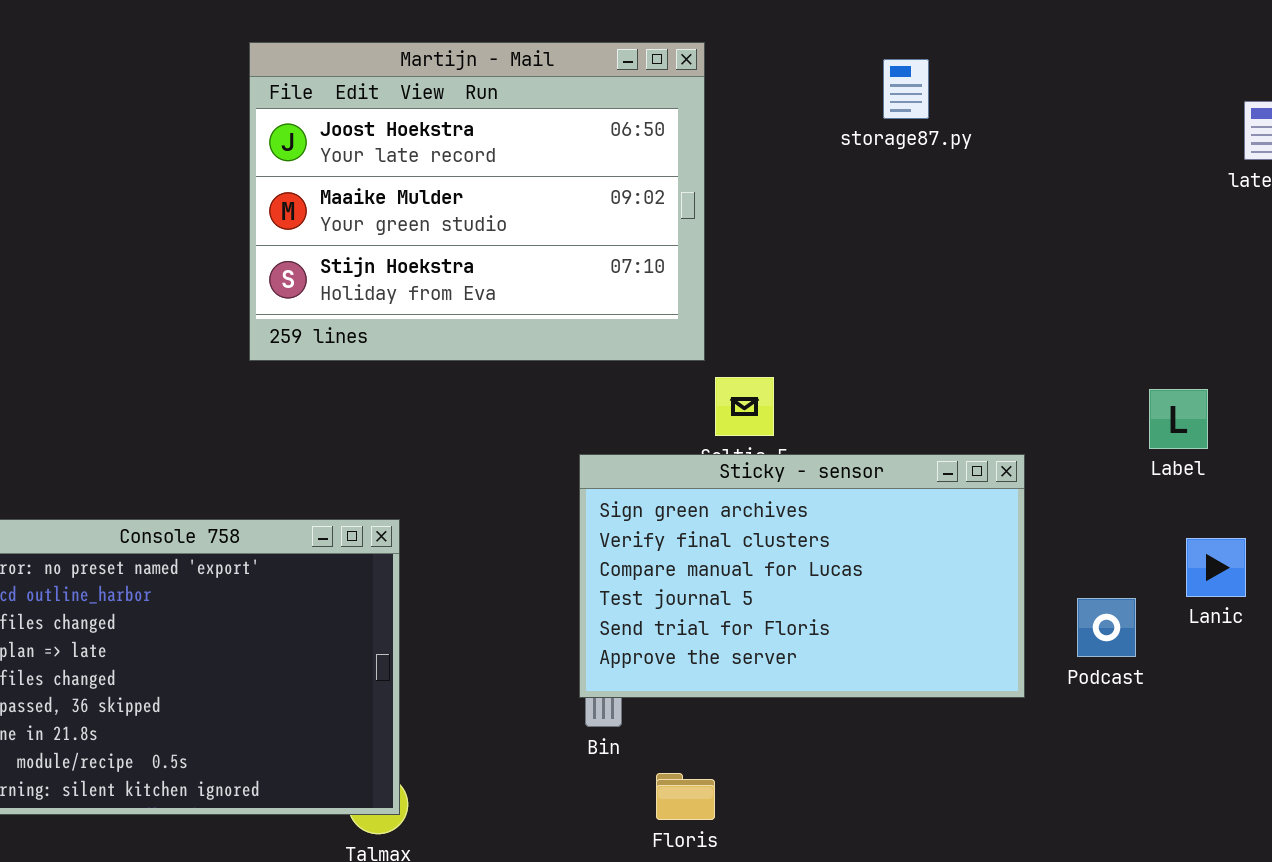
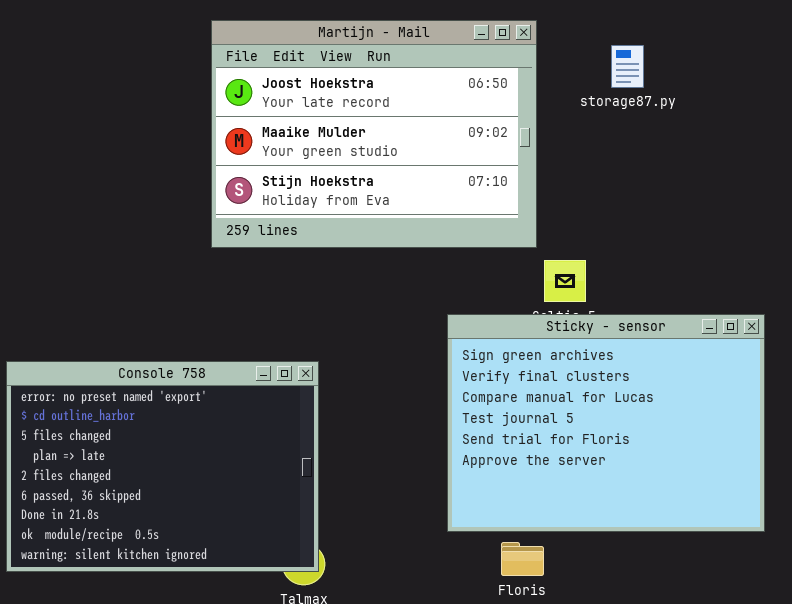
storage87.py: [883,59,929,119] -> [611,45,644,88], moved
Sticky - sensor: [579,454,1025,698] -> [447,314,765,532], resized

